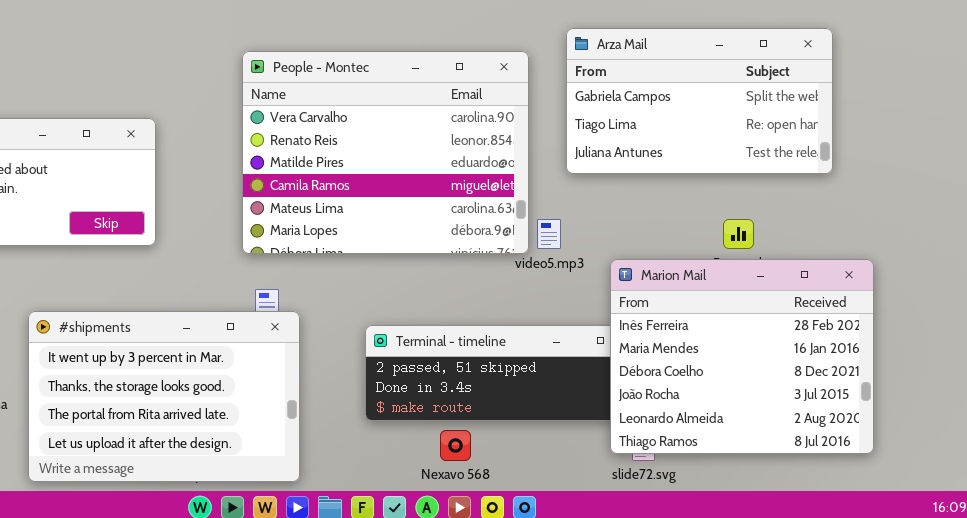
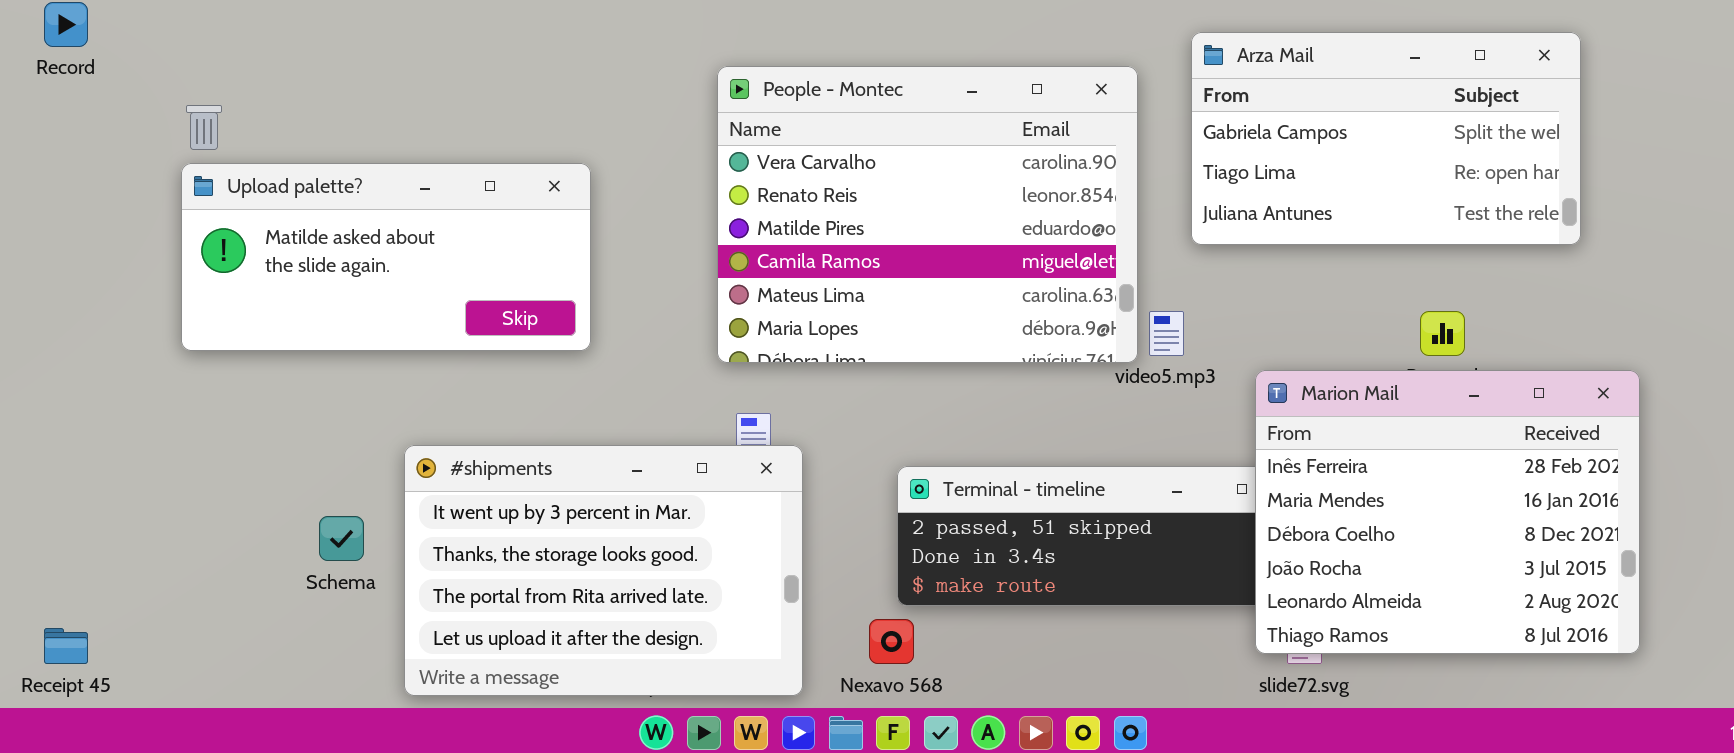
Nexavo 568: [440,430,471,461] -> [869,619,914,664], moved

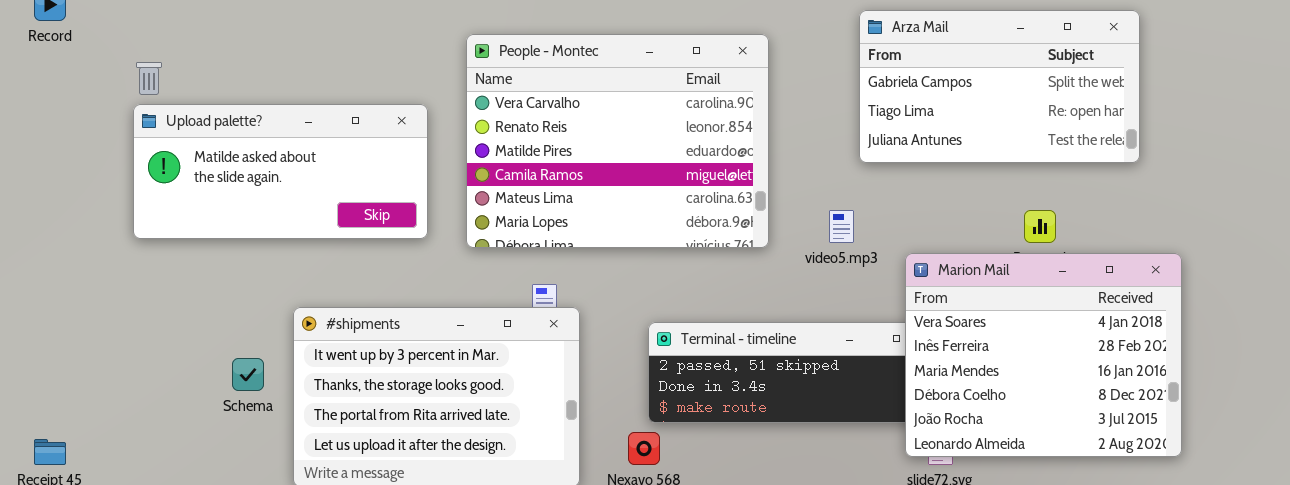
People - Montec: [717,66,1138,363] -> [466,34,769,248], moved
Marion Mail: [1255,370,1640,654] -> [905,253,1182,457], scrolled up 1 row

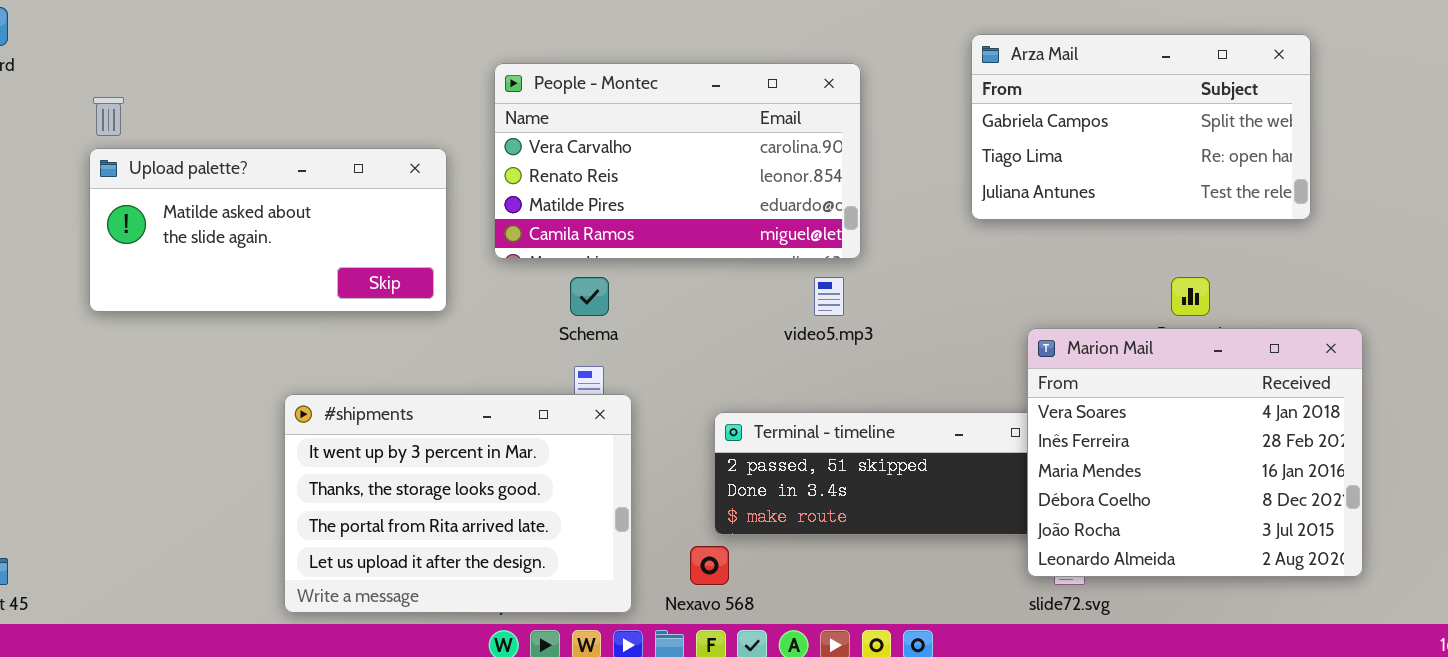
People - Montec: [466,34,769,248] -> [494,63,861,259], resized
video5.mp3: [829,210,854,243] -> [814,277,844,316], moved
Schema: [232,358,264,391] -> [570,277,609,316], moved

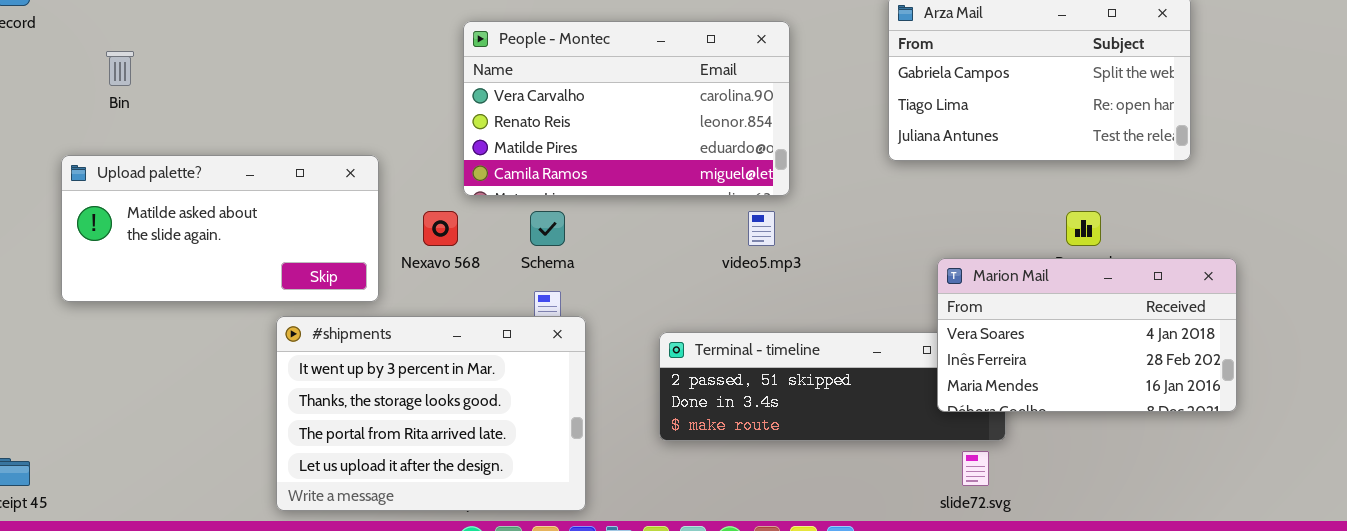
Upload palette?: [89,148,447,312] -> [61,155,379,302], moved
Marion Mail: [1027,328,1363,577] -> [937,258,1237,412], resized
Nexavo 568: [690,546,729,585] -> [423,211,458,246], moved

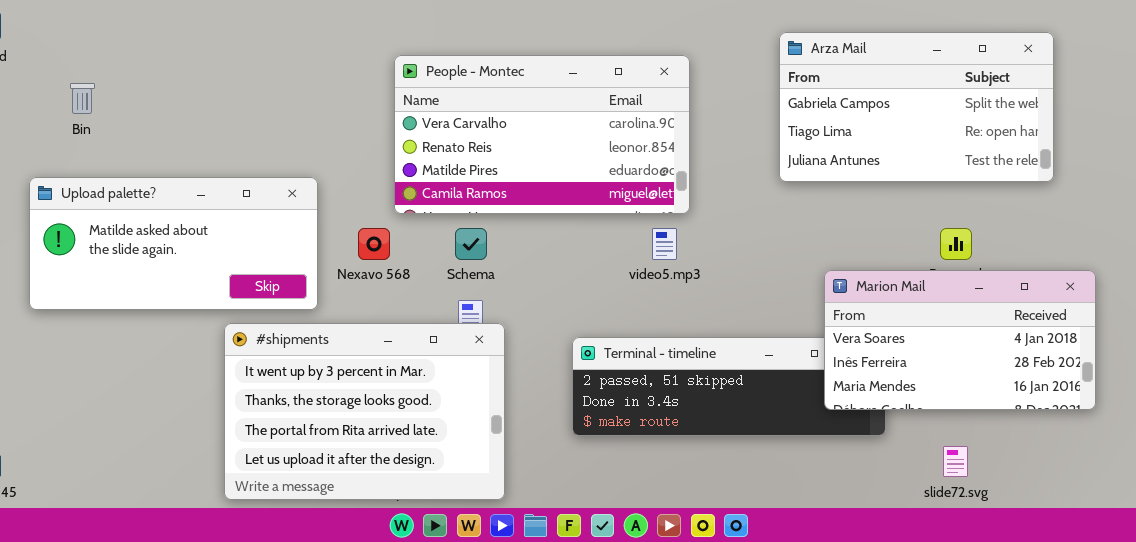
slide72.svg: [962,451,989,486] -> [943,446,968,477], moved

